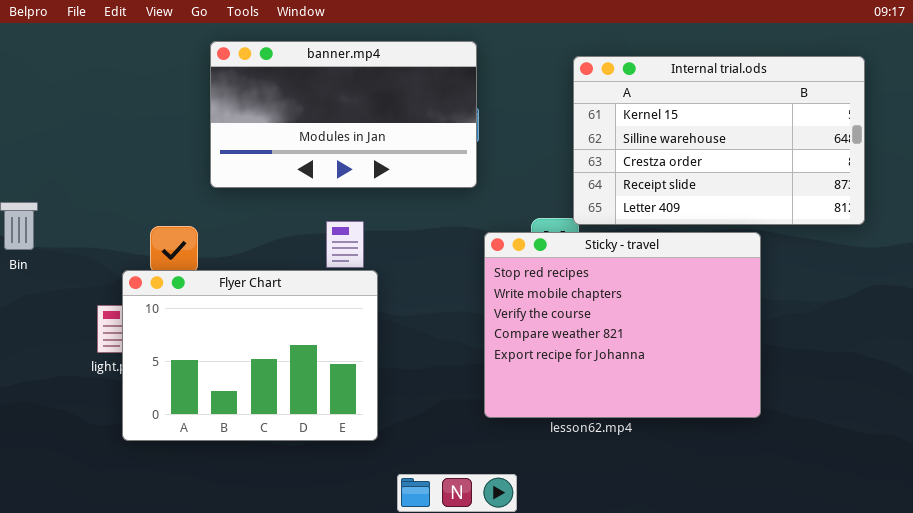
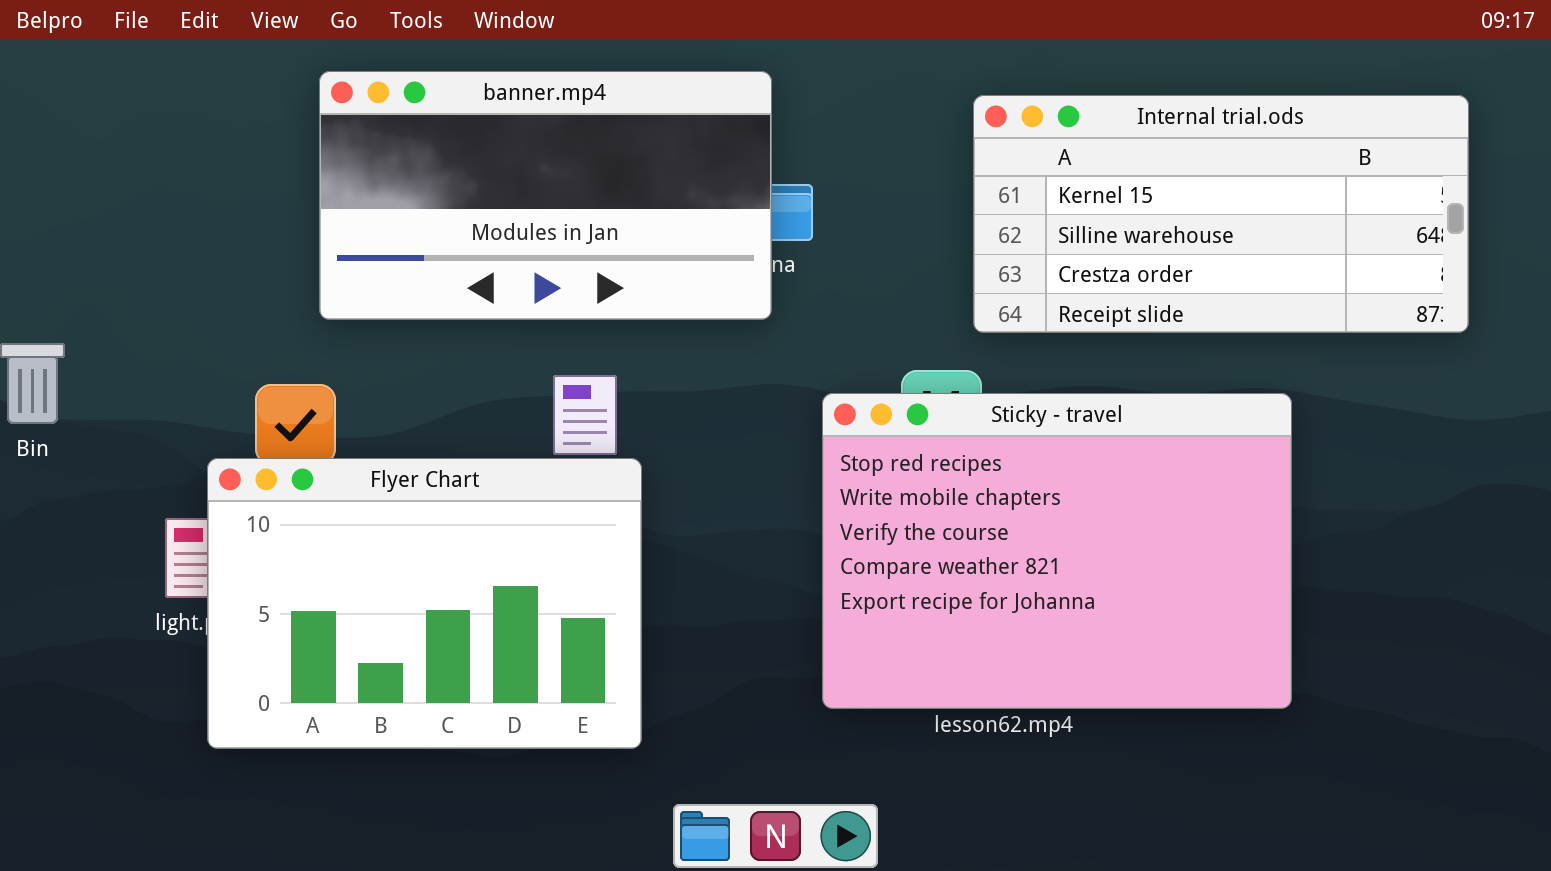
banner.mp4: [210,41,477,188] -> [319,71,772,320], moved
Internal trial.ods: [573,56,865,225] -> [973,95,1469,333], resized

